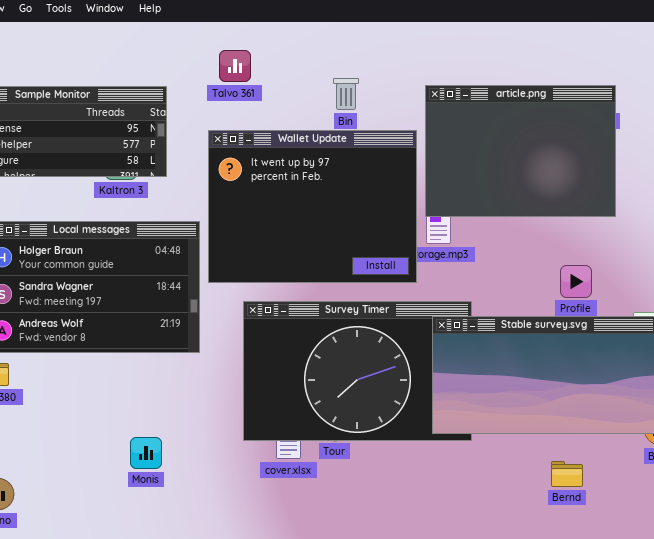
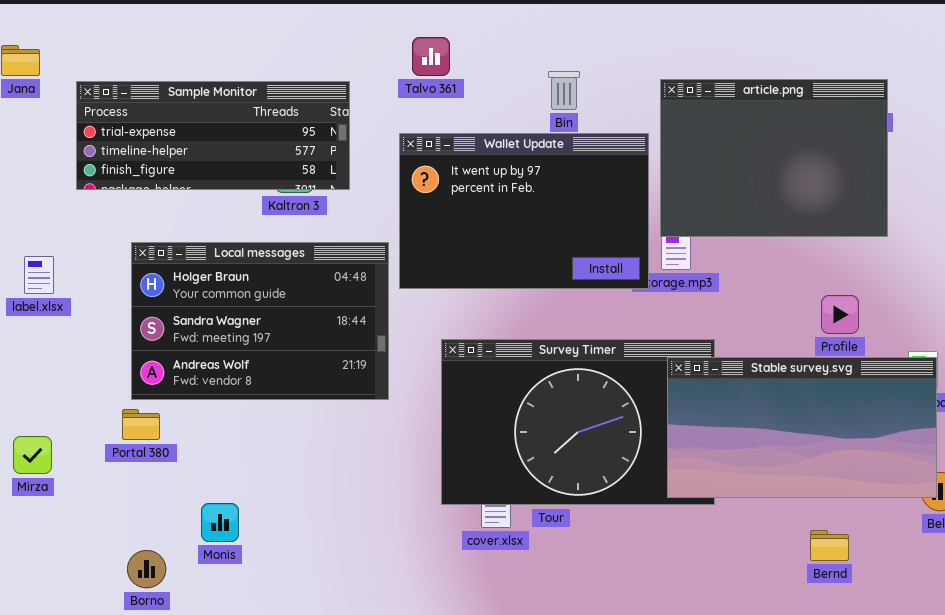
Wallet Update: [208,130,417,283] -> [399,133,649,289], resized
Monis: [130,437,162,469] -> [201,503,239,542], moved

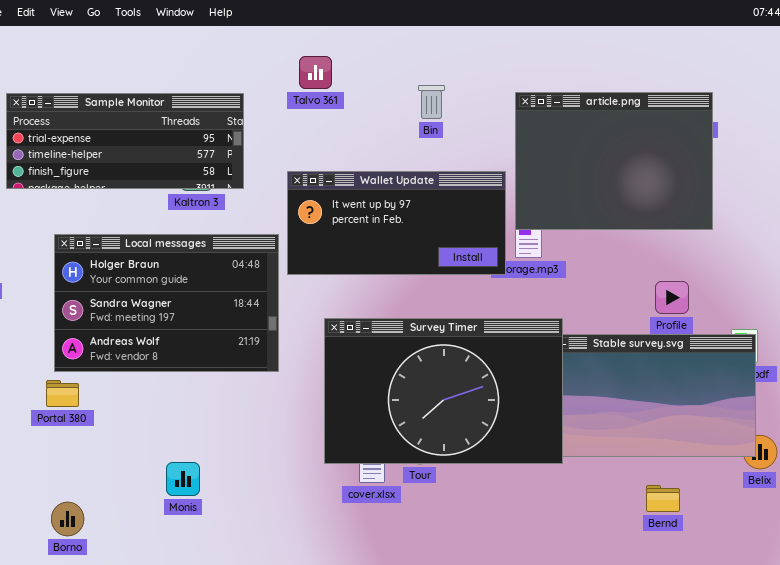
Wallet Update: [399,133,649,289] -> [287,171,506,275], resized
Survey Timer: [441,339,715,505] -> [324,318,563,464], raised
Monis: [201,503,239,542] -> [166,462,200,496], moved

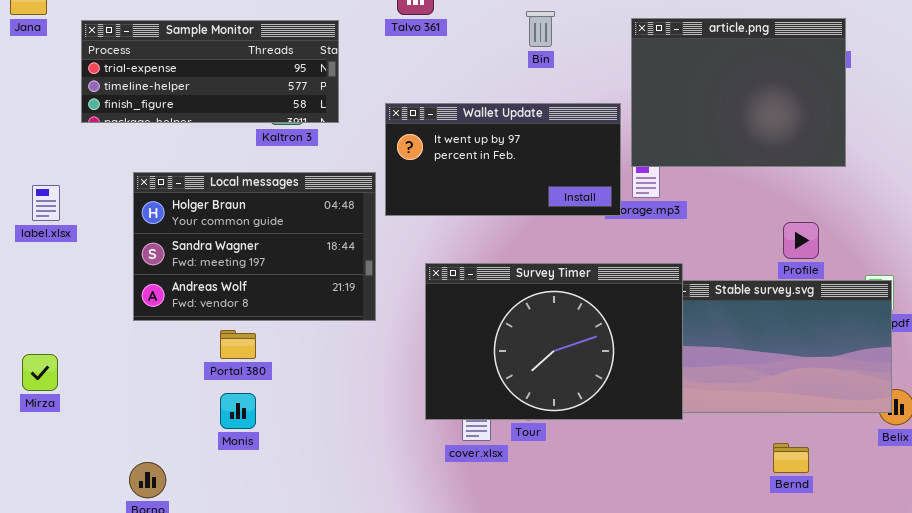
Portal 380: [46,380,79,407] -> [220,330,256,359], moved
Monis: [166,462,200,496] -> [220,393,256,429], moved

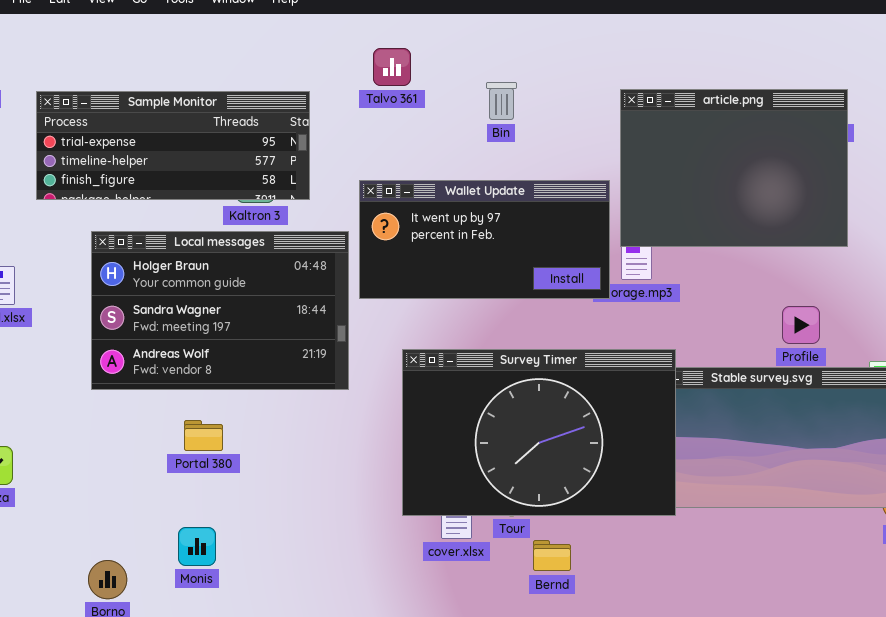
Bin: [526,11,555,47] -> [486,82,517,120], moved
Local messages: [133,172,376,321] -> [91,231,349,390], moved
Monis: [220,393,256,429] -> [178,527,216,566], moved
Bernd: [773,443,809,473] -> [533,540,571,571], moved

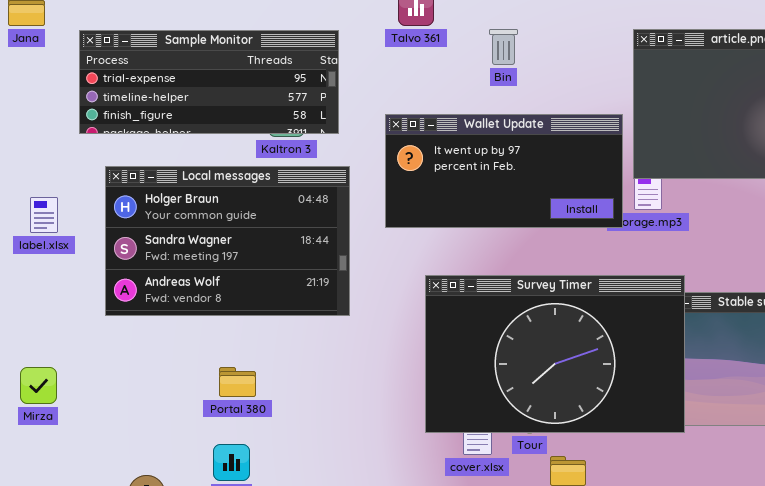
Bin: [486,82,517,120] -> [489,29,518,65], moved
Local messages: [91,231,349,390] -> [105,166,350,316], moved
Portal 380: [184,420,223,451] -> [219,367,256,397], moved

